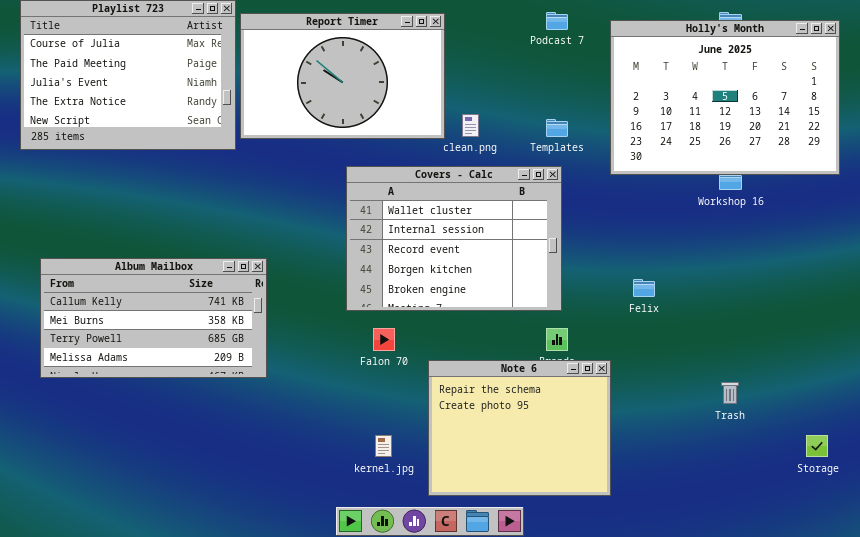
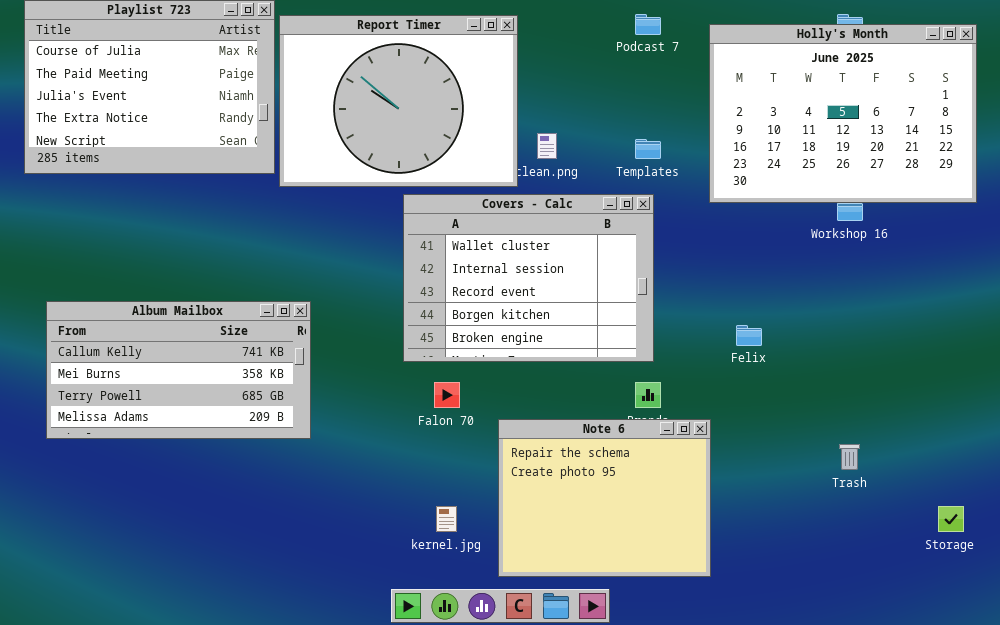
Report Timer: [240,13,445,139] -> [279,15,518,187], resized

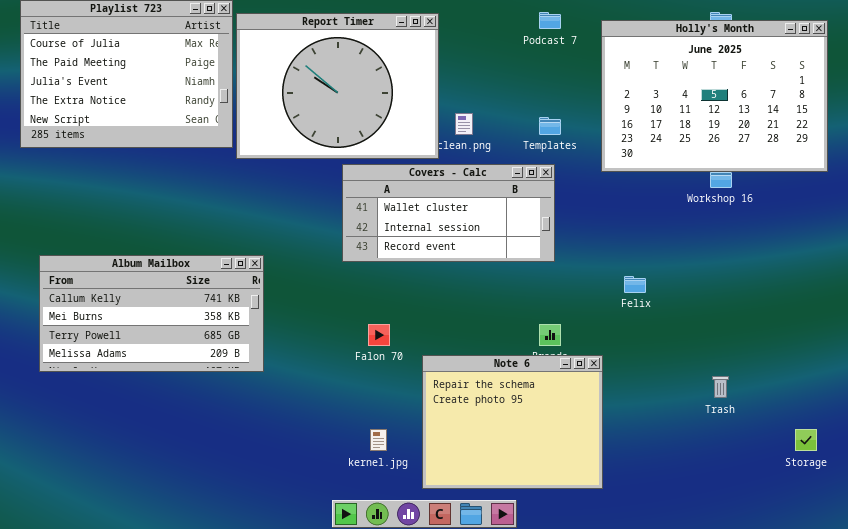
Covers - Calc: [403,194,654,362] -> [342,164,555,262], resized

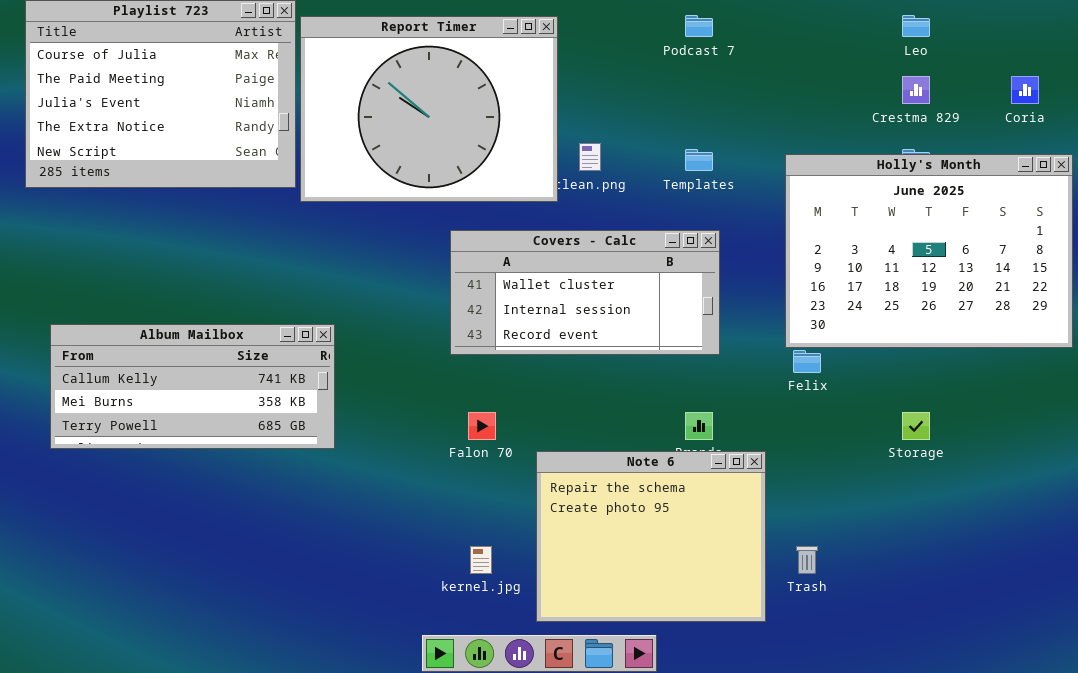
Holly's Month: [601,20,828,172] -> [785,154,1073,348], moved
Covers - Calc: [342,164,555,262] -> [450,230,720,355], moved
Album Mailbox: [39,255,264,372] -> [50,324,335,449], resized
Trash: [712,376,729,398] -> [796,546,818,574], moved
Storage: [795,429,817,451] -> [902,412,930,440], moved

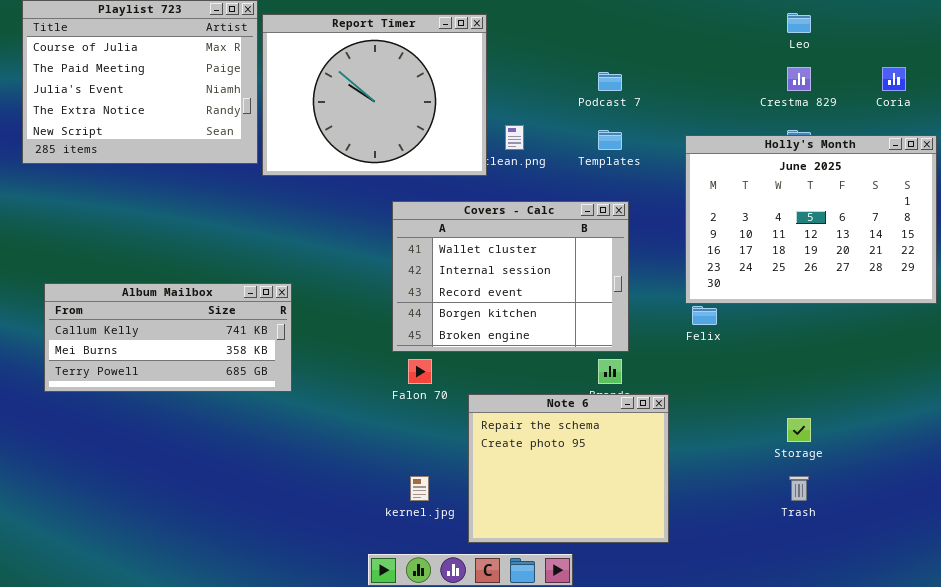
Podcast 7: [685,15,713,37] -> [598,72,622,91], moved
Covers - Calc: [450,230,720,355] -> [392,201,629,352], resized
Storage: [902,412,930,440] -> [787,418,811,442], moved
Trash: [796,546,818,574] -> [789,476,809,501], moved

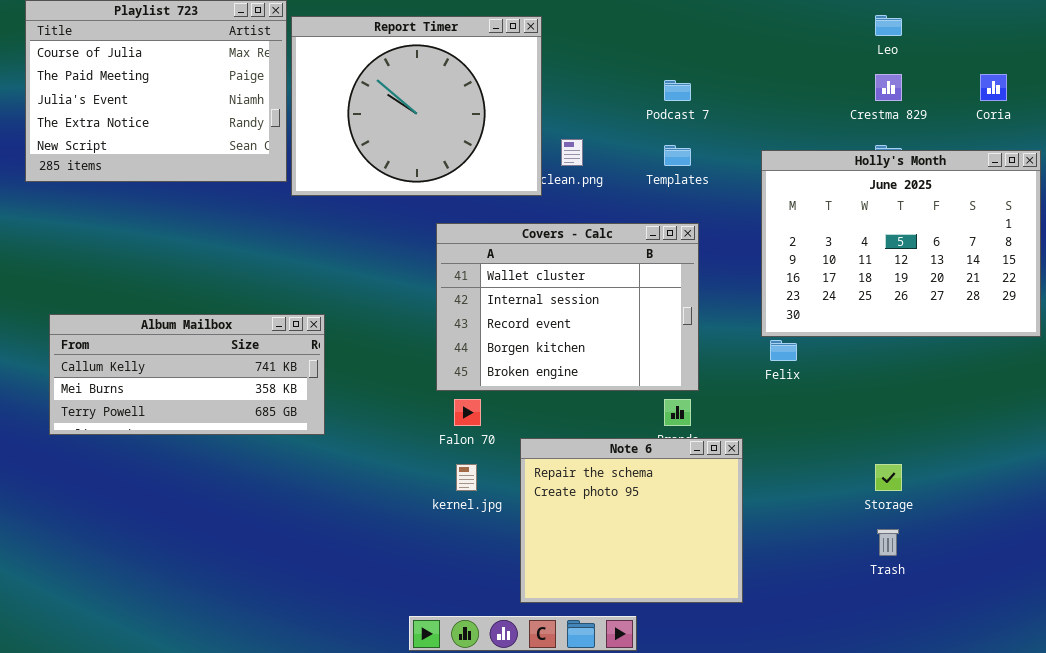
kernel.jpg: [410,476,429,501] -> [456,464,477,491], moved

